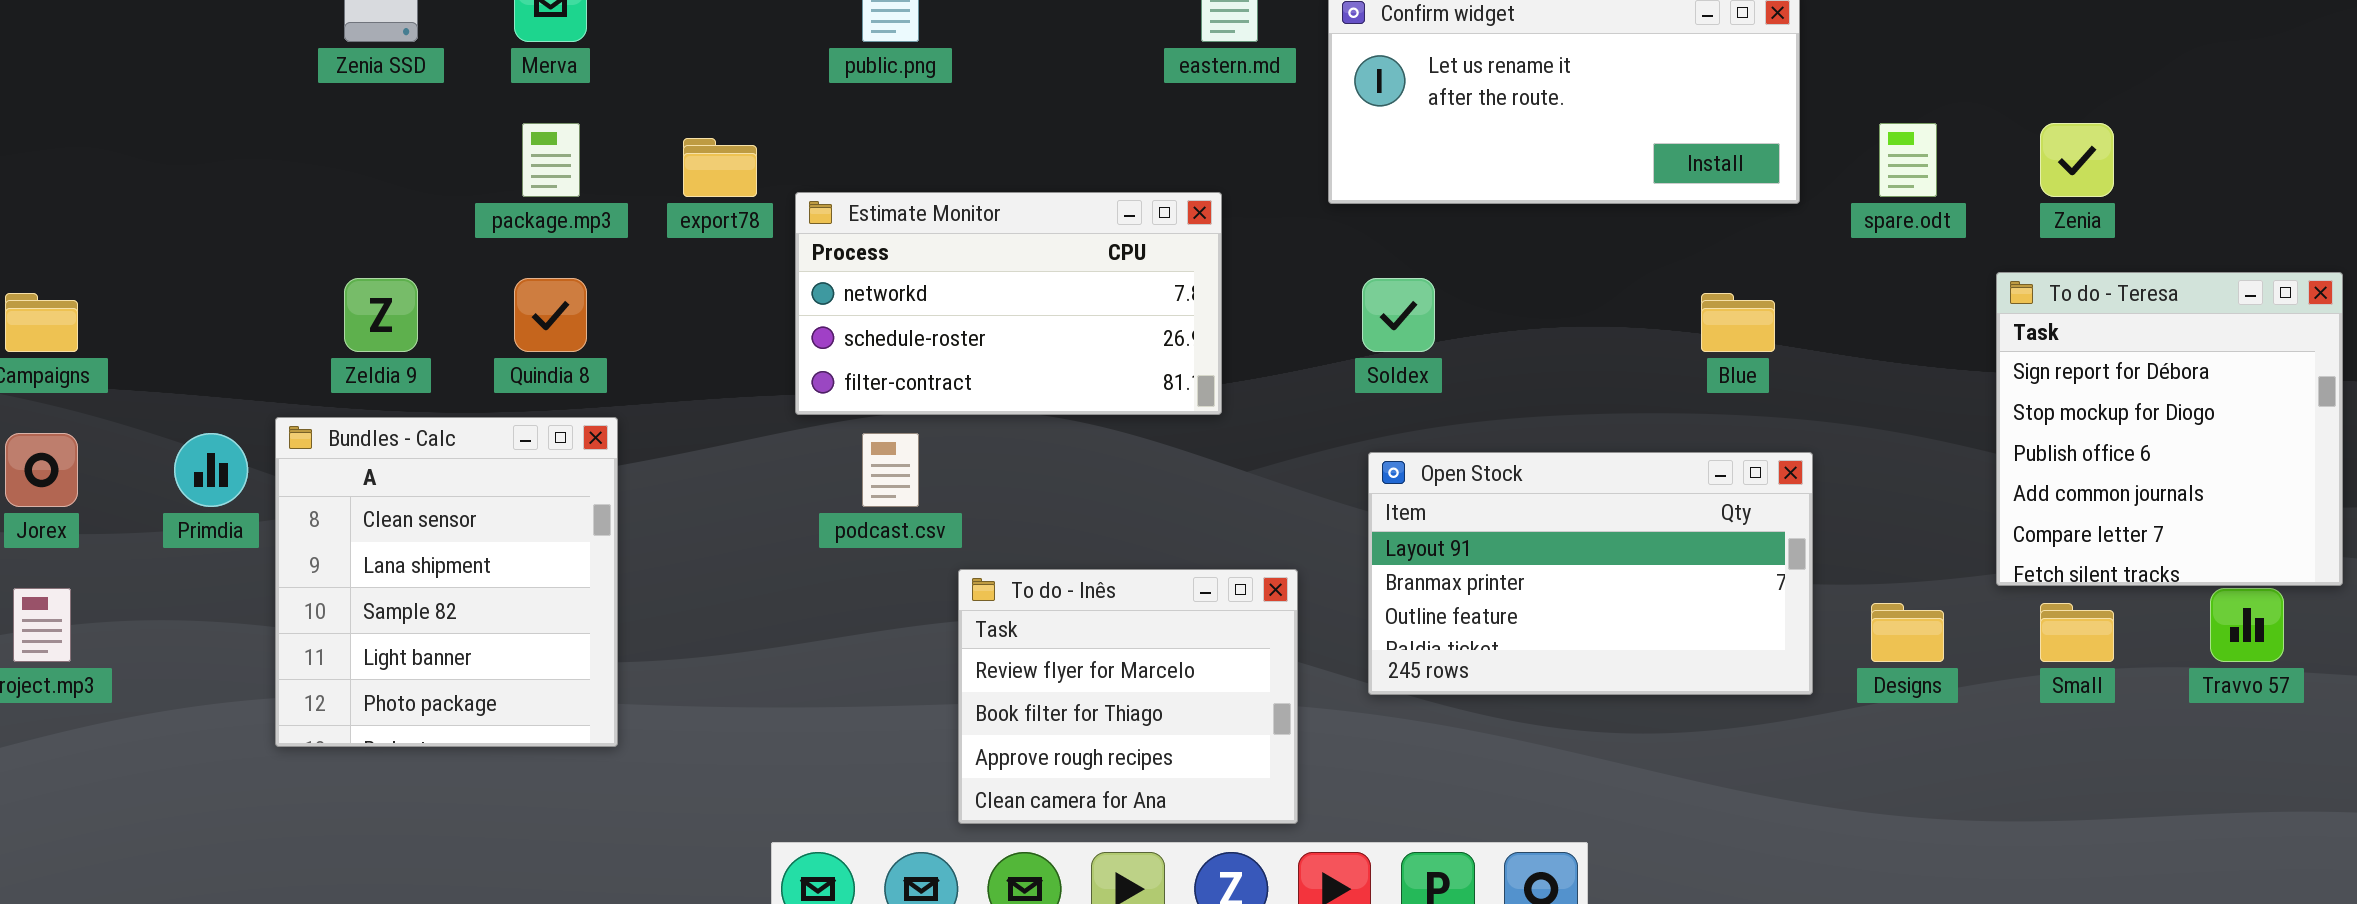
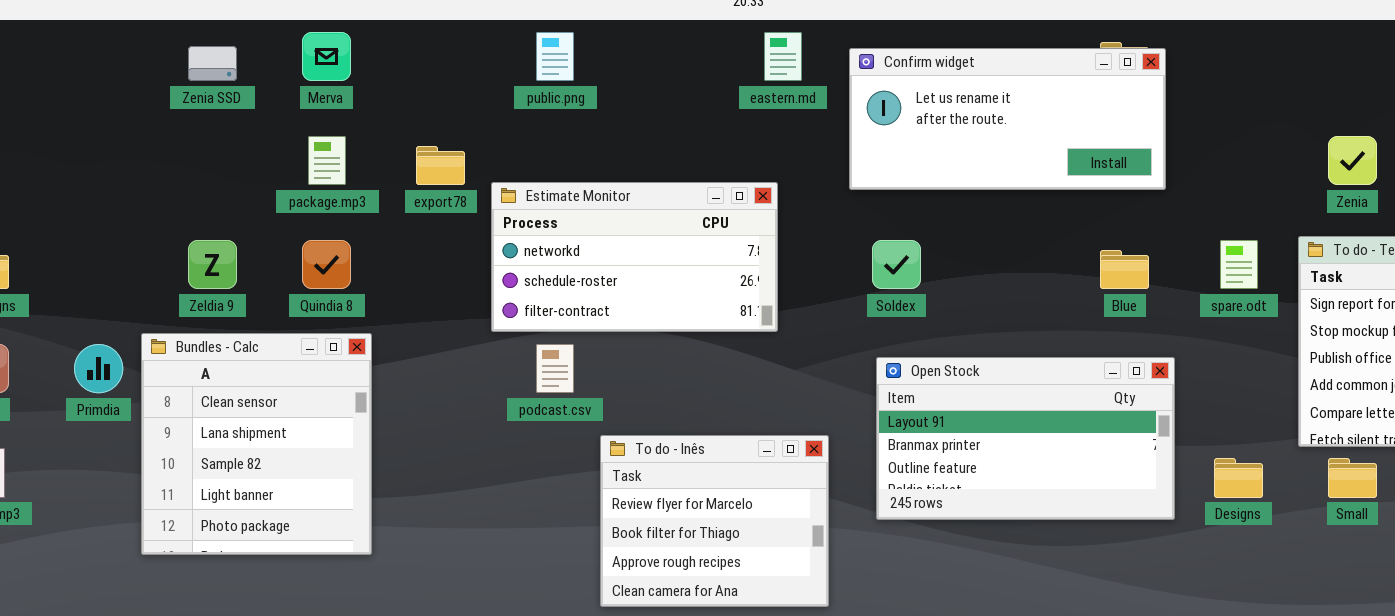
spare.odt: [1879,123,1937,197] -> [1220,240,1258,289], moved

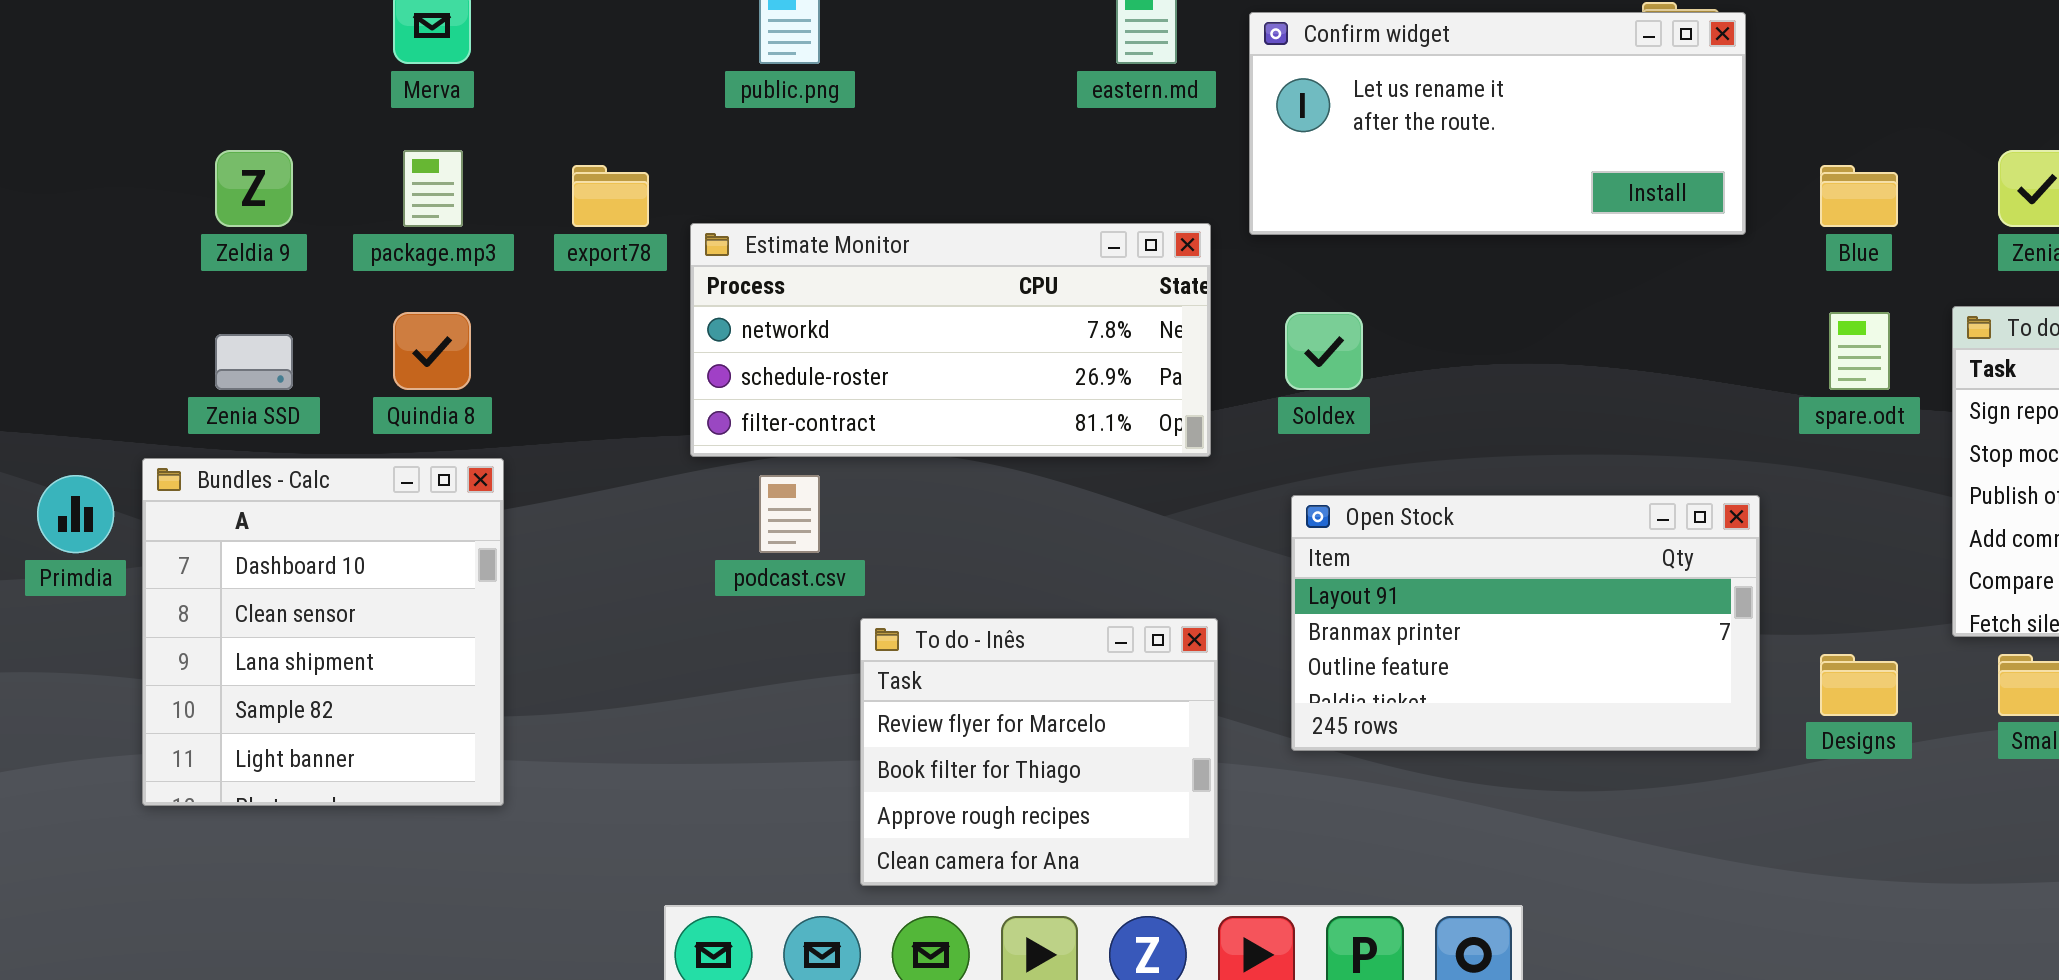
Zenia SSD: [188,46,237,81] -> [215,334,293,390], moved
Estimate Monitor: [491,182,778,332] -> [690,223,1211,457], resized
Zeldia 9: [188,240,237,289] -> [215,150,293,227], moved
Blue: [1100,250,1149,289] -> [1820,165,1898,227], moved
Bundles - Calc: [141,333,372,555] -> [142,458,504,806], scrolled up 1 row

